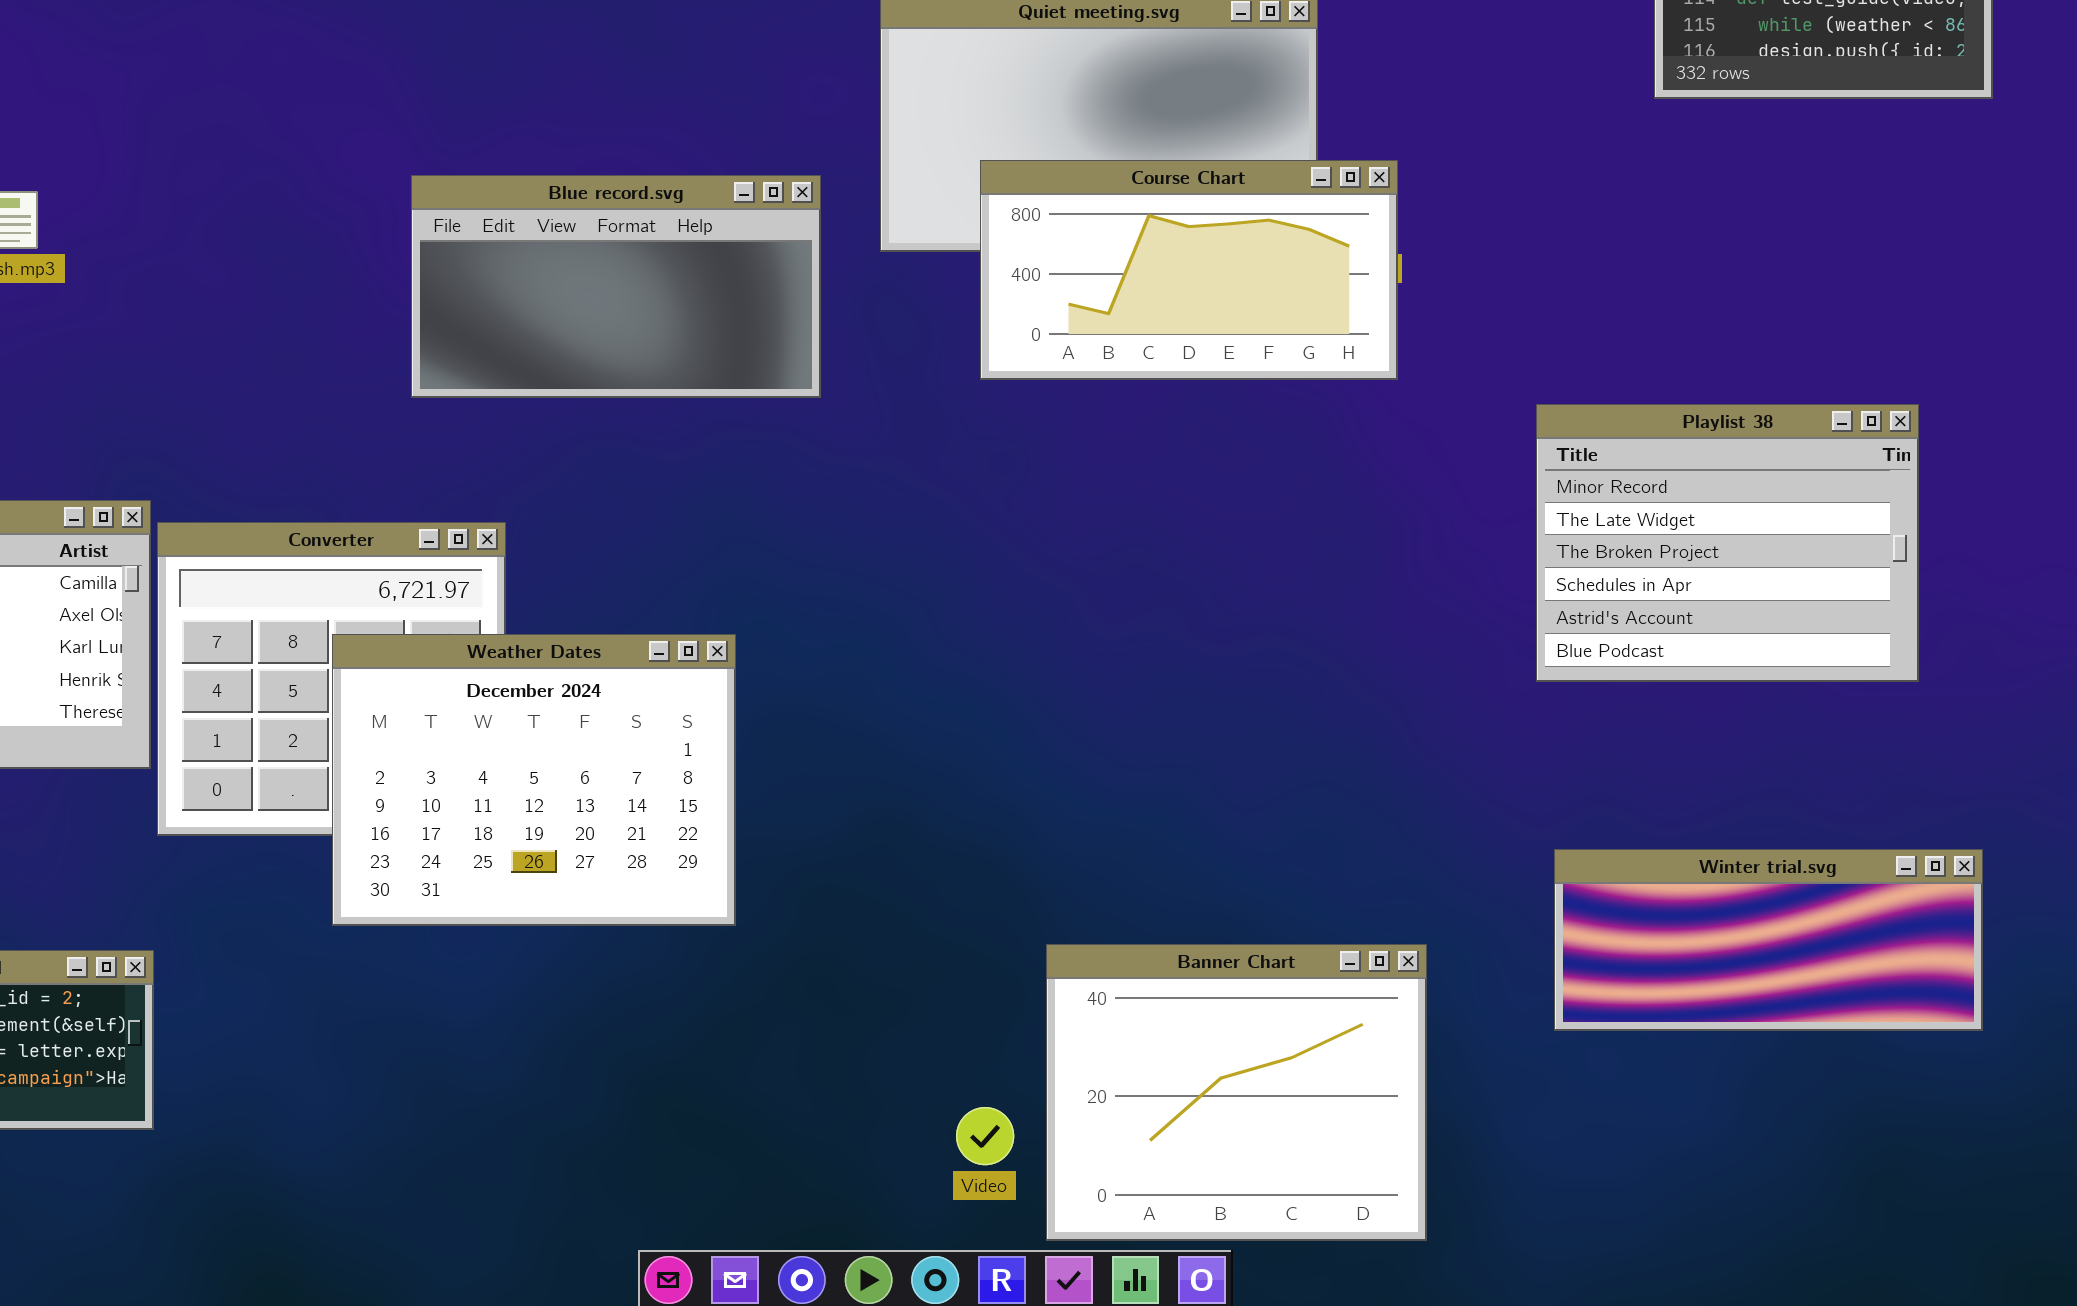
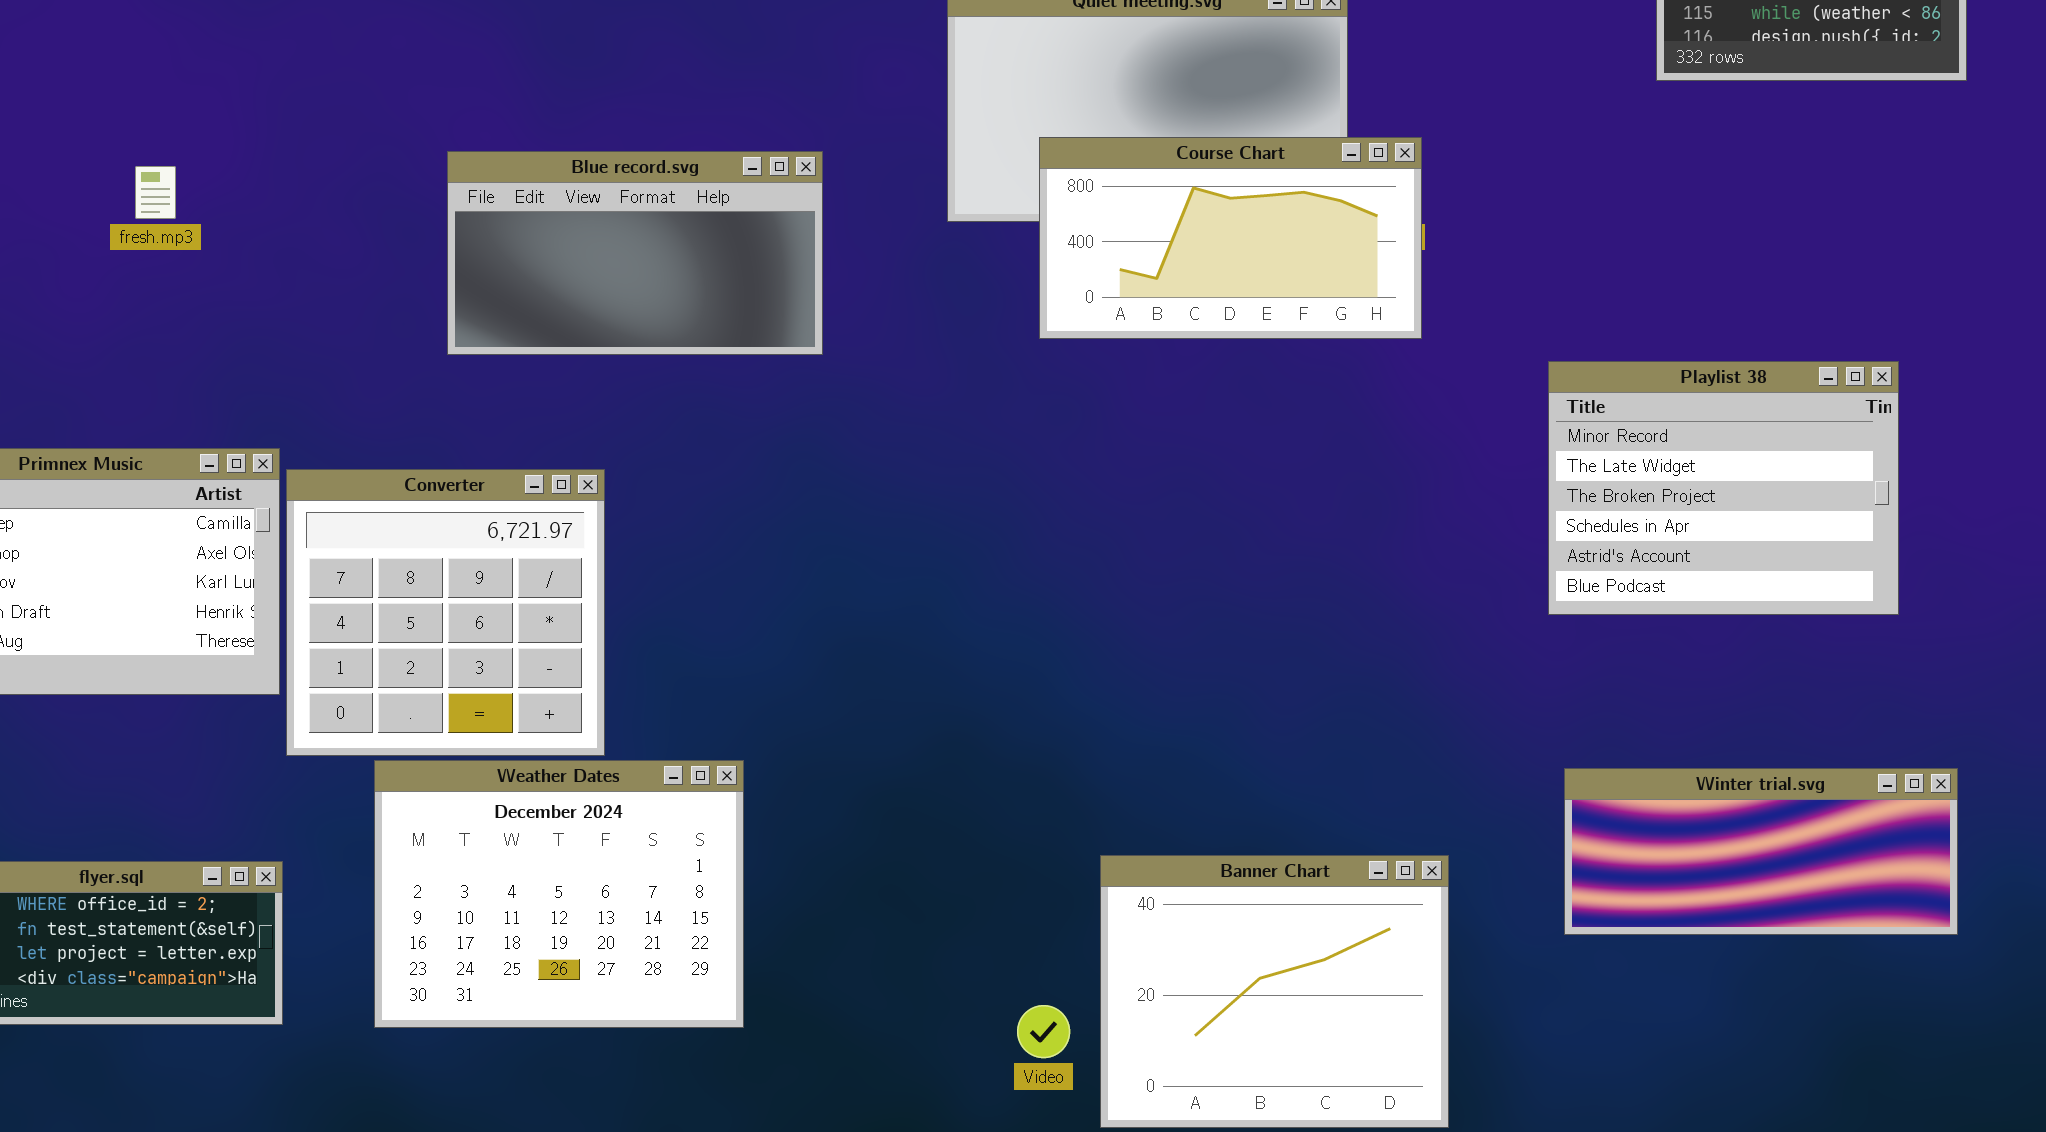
Blue record.svg: [411,175,821,398] -> [447,151,823,355], moved
Weather Dates: [332,634,736,926] -> [374,760,744,1028], moved

